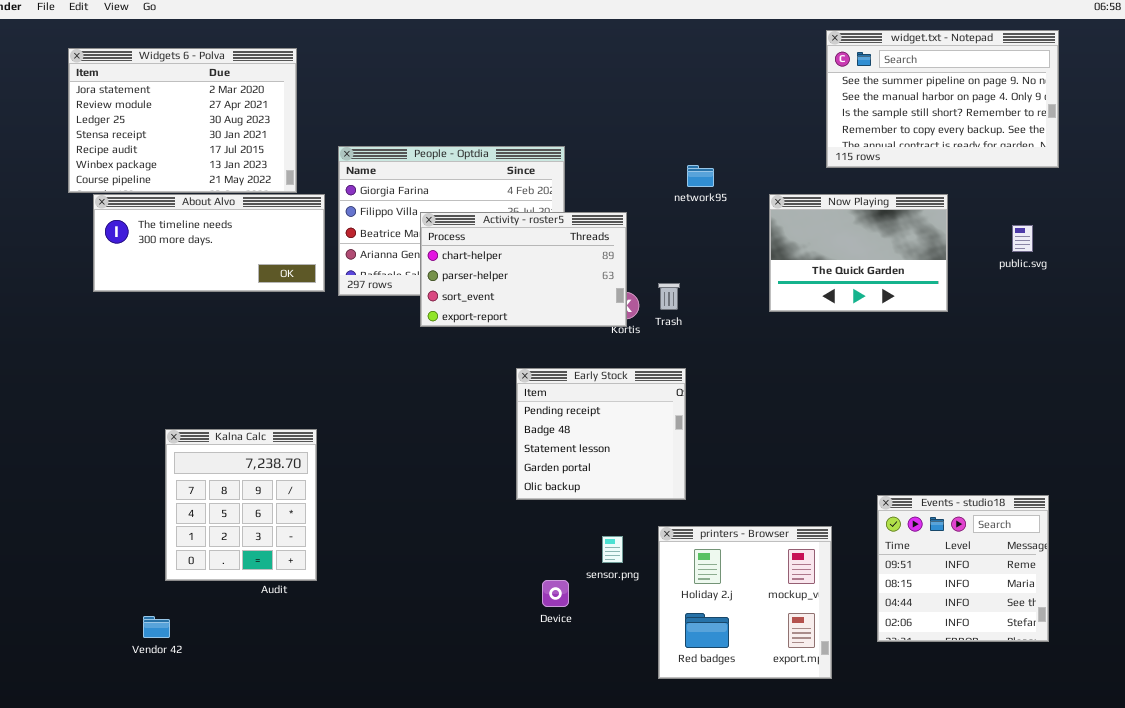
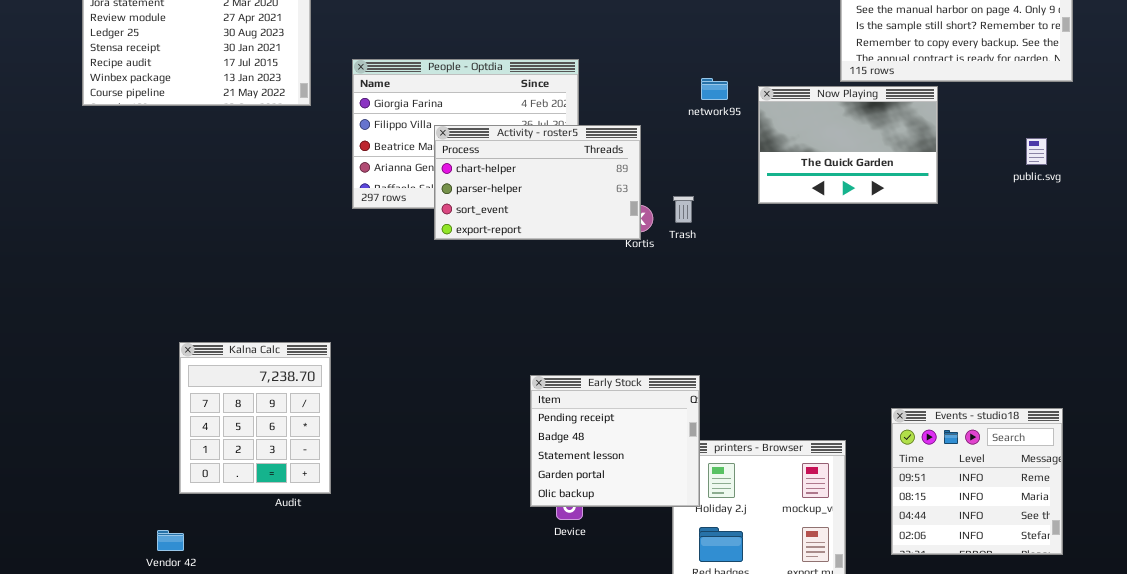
About Alvo: [93,194,325,292] -> none, closed
Now Playing: [769,194,948,312] -> [758,86,938,204], moved
Early Stock: [516,368,686,500] -> [530,375,700,507], moved

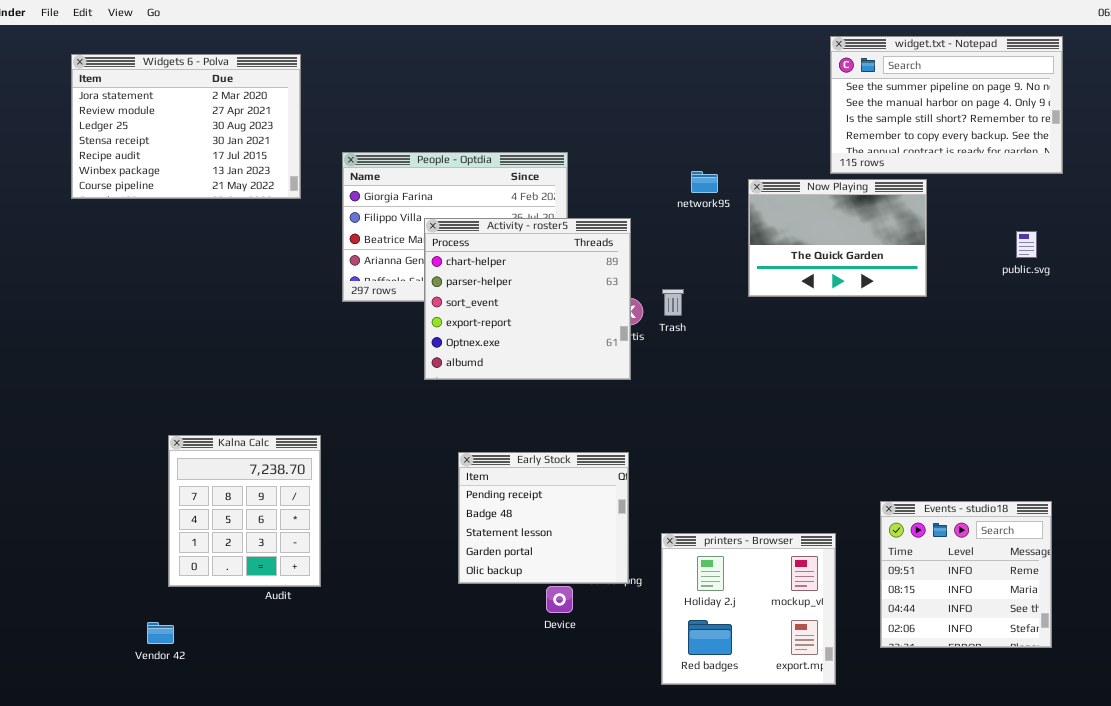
Activity - roster5: [434,125,641,240] -> [424,218,631,380], resized
Early Stock: [530,375,700,507] -> [458,452,629,584], moved

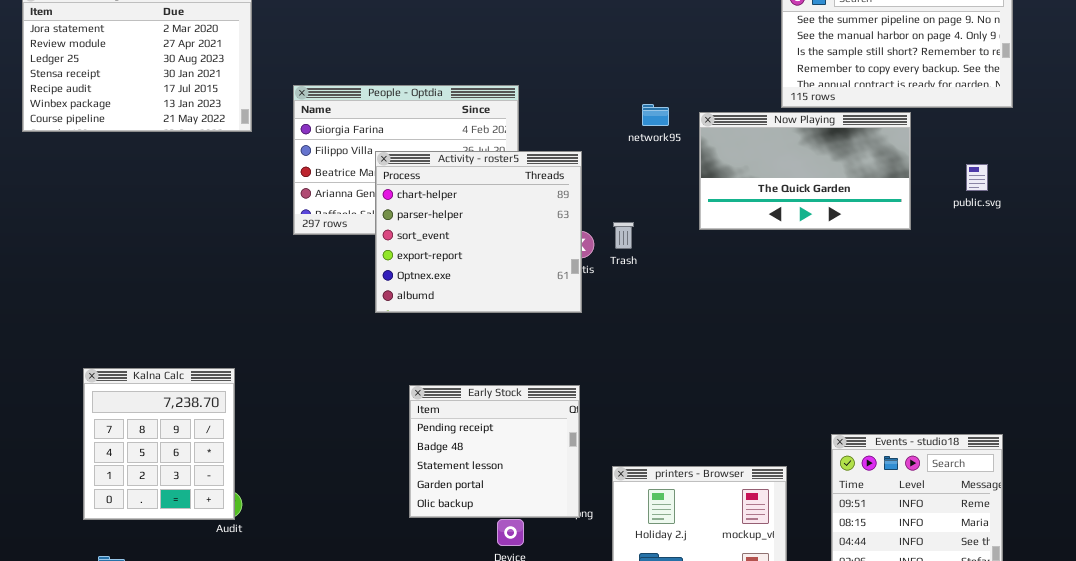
Now Playing: [748,179,927,297] -> [699,112,911,230], resized
Kalna Calc: [168,435,321,587] -> [83,368,235,520], moved

